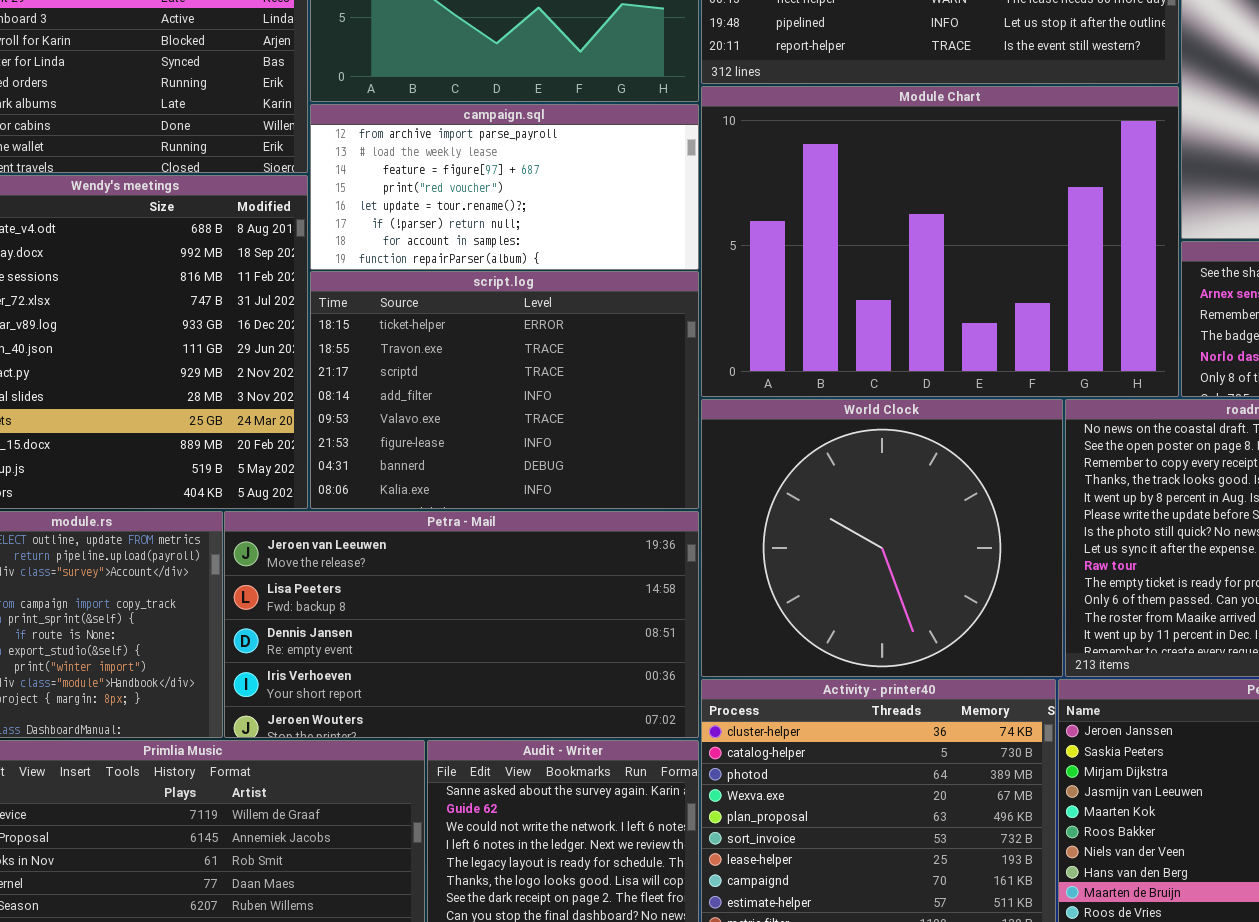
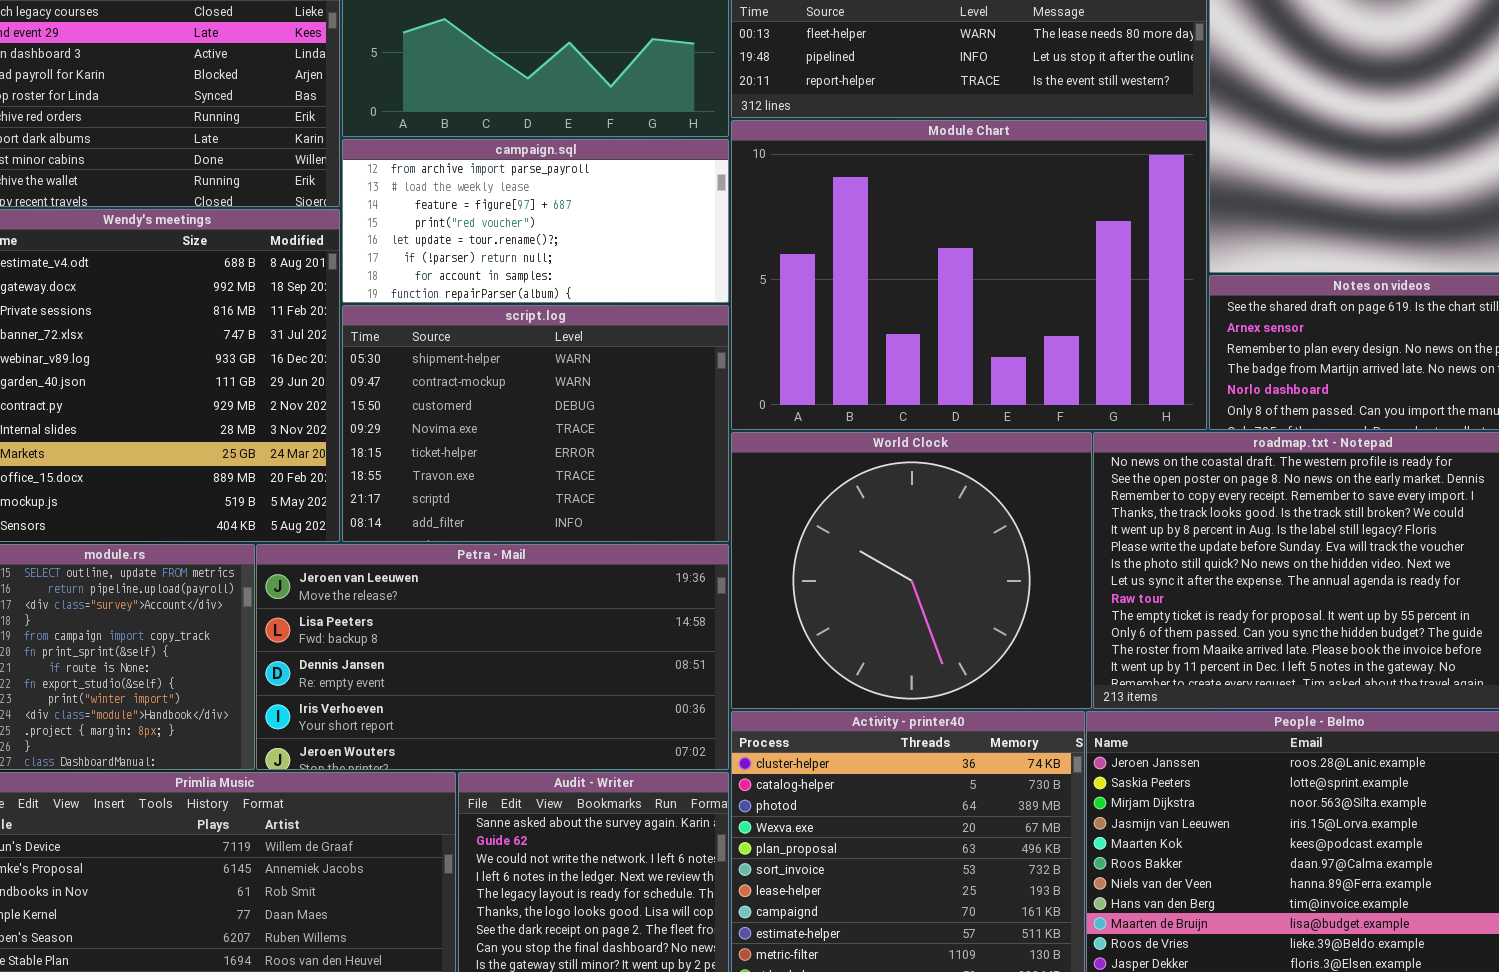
script.log: [310,271,699,509] -> [342,305,729,542], scrolled up 4 rows

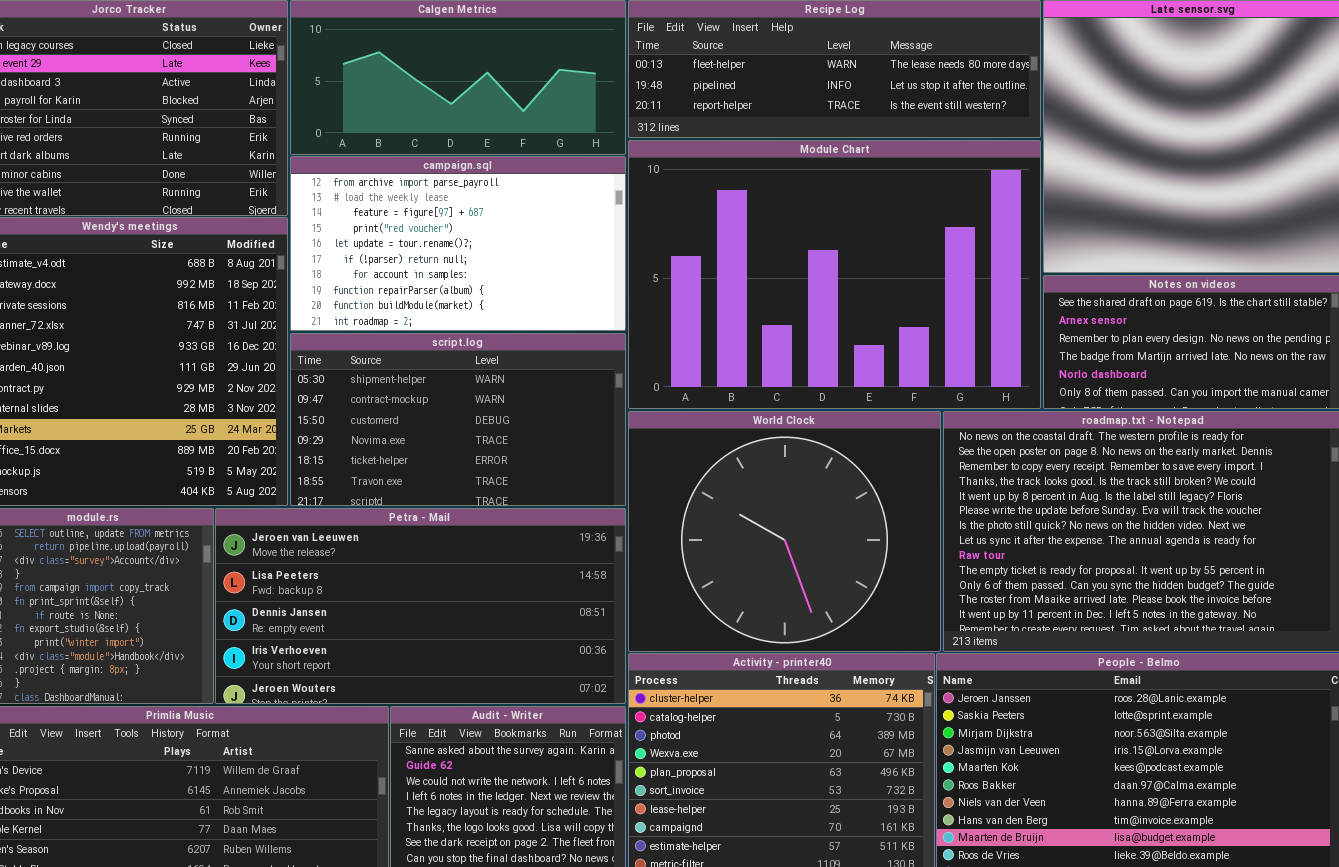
campaign.sql: [342,139,729,303] -> [290,156,626,331], resized
script.log: [342,305,729,542] -> [290,333,626,506], resized

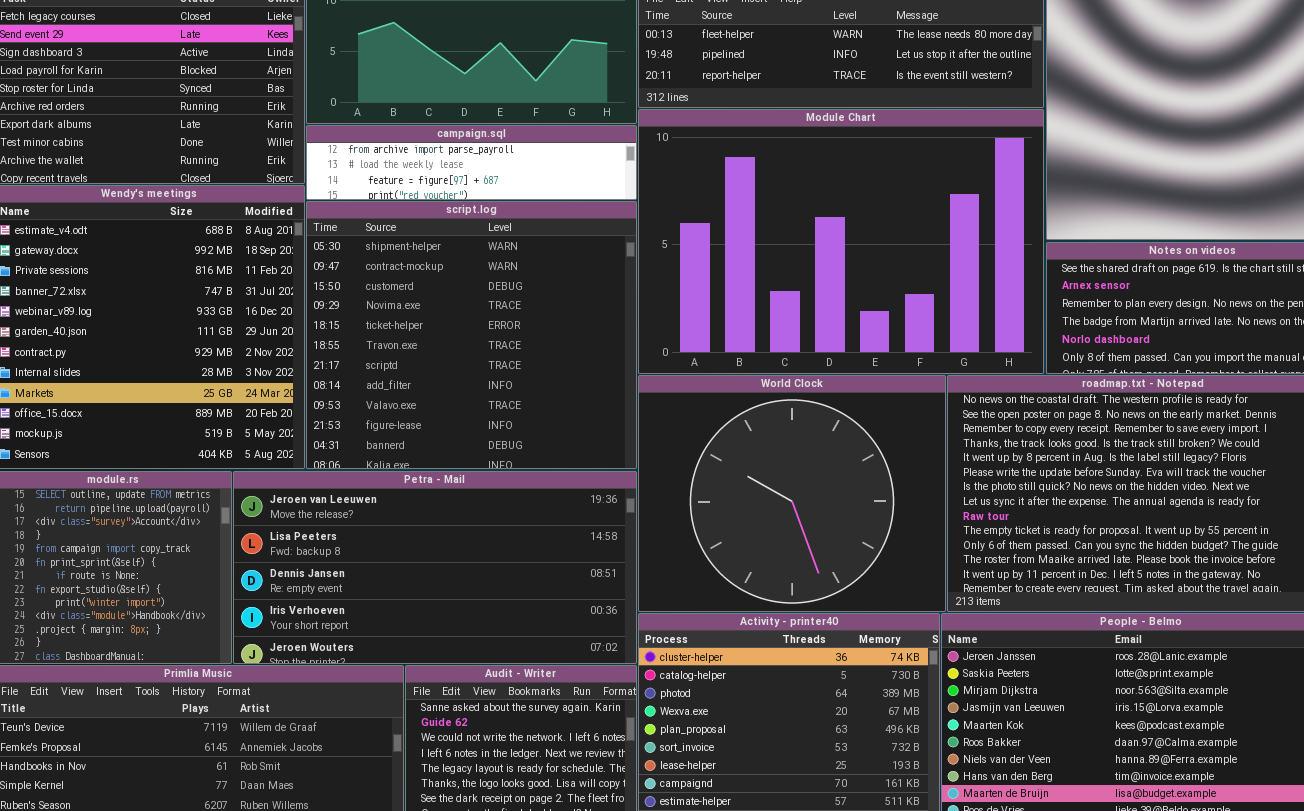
campaign.sql: [290,156,626,331] -> [306,125,637,200], resized
script.log: [290,333,626,506] -> [306,201,637,469], resized

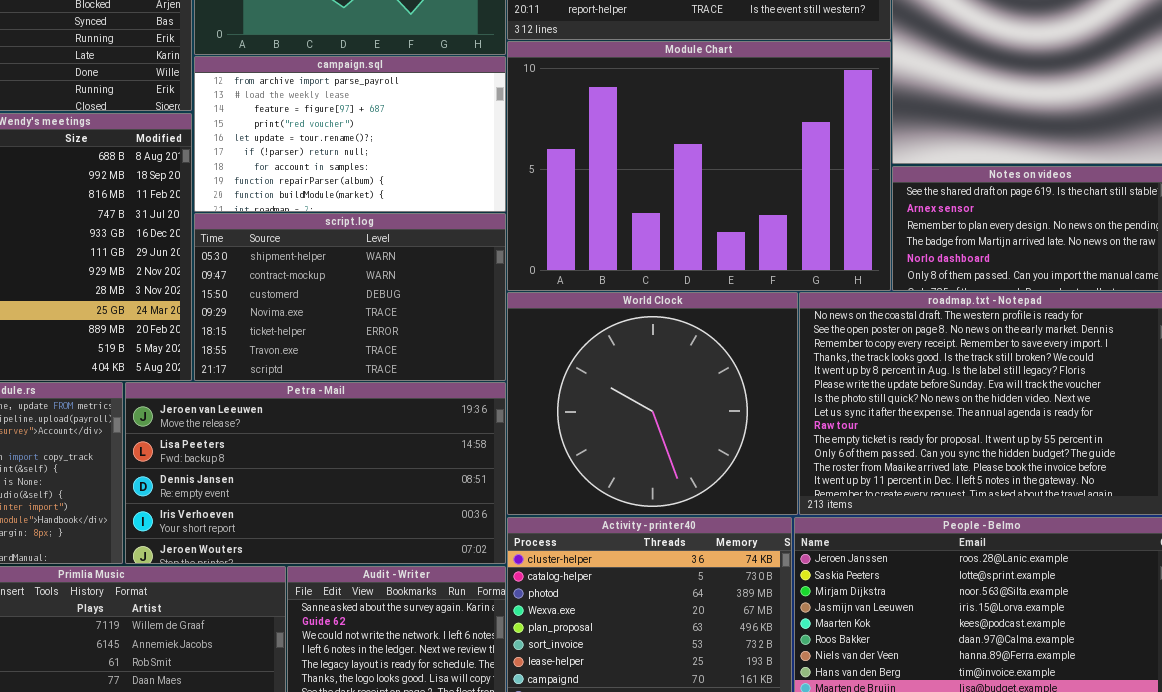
campaign.sql: [306,125,637,200] -> [194,56,506,212], resized
script.log: [306,201,637,469] -> [194,213,506,381], resized

